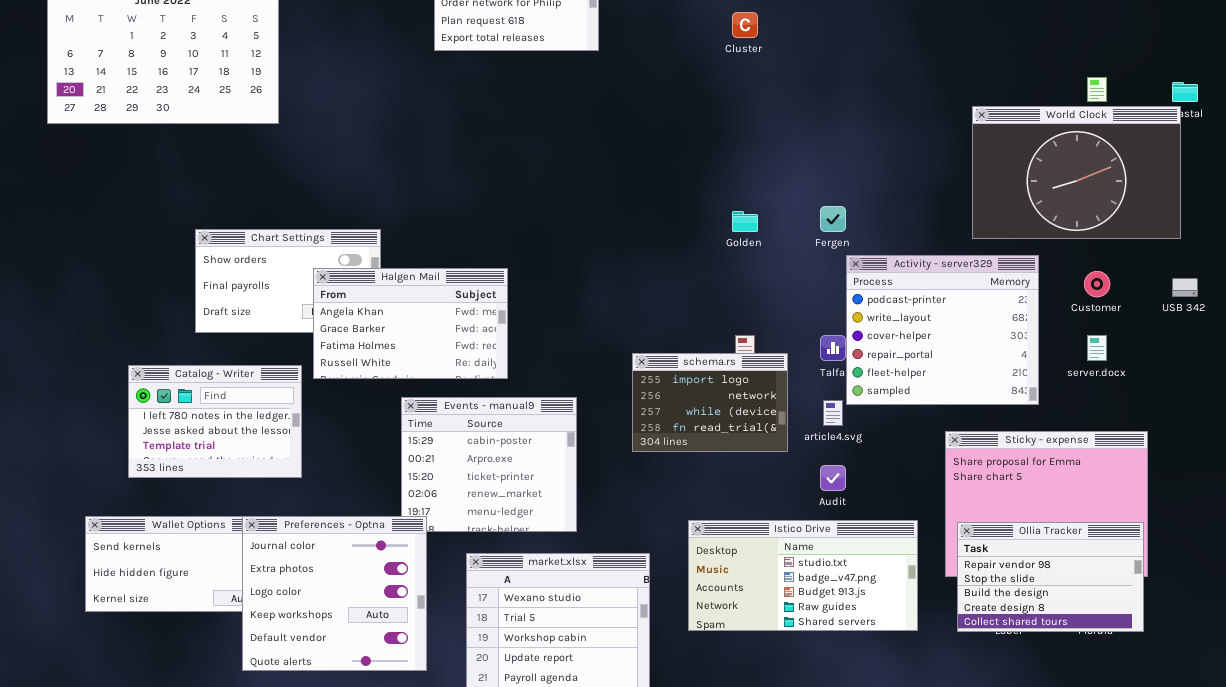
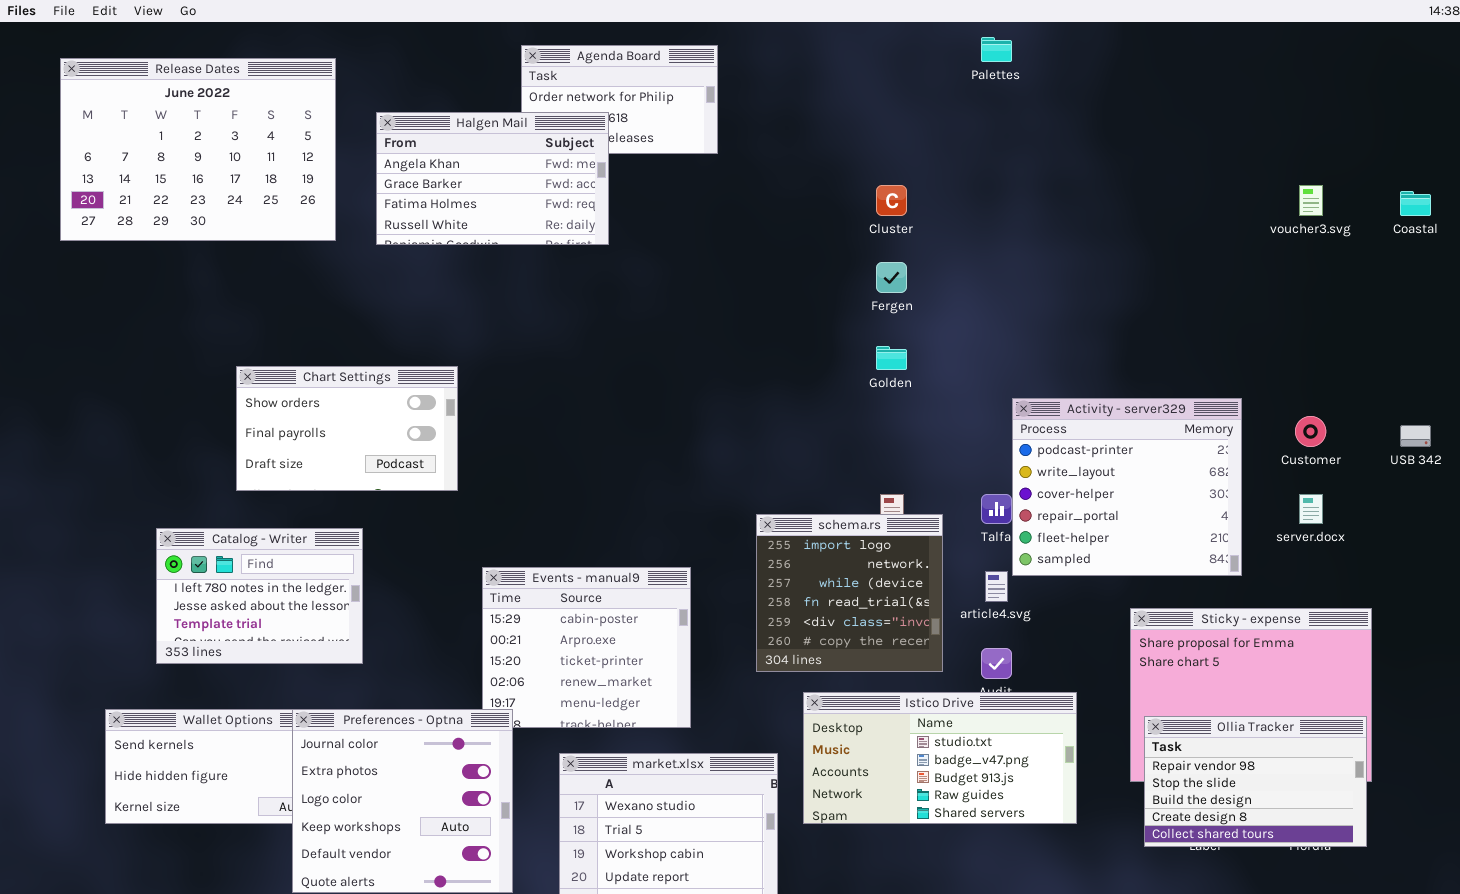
Cluster: [732,12,758,38] -> [876,185,907,216], moved
World Clock: [972,106,1181,239] -> none, closed
Fergen: [820,206,846,232] -> [876,262,907,293], moved
Halgen Mail: [313,268,508,379] -> [376,112,609,245], moved
schema.rs: [632,353,788,452] -> [756,514,943,672], resized
Istico Drive: [688,520,918,631] -> [803,692,1077,824], moved

